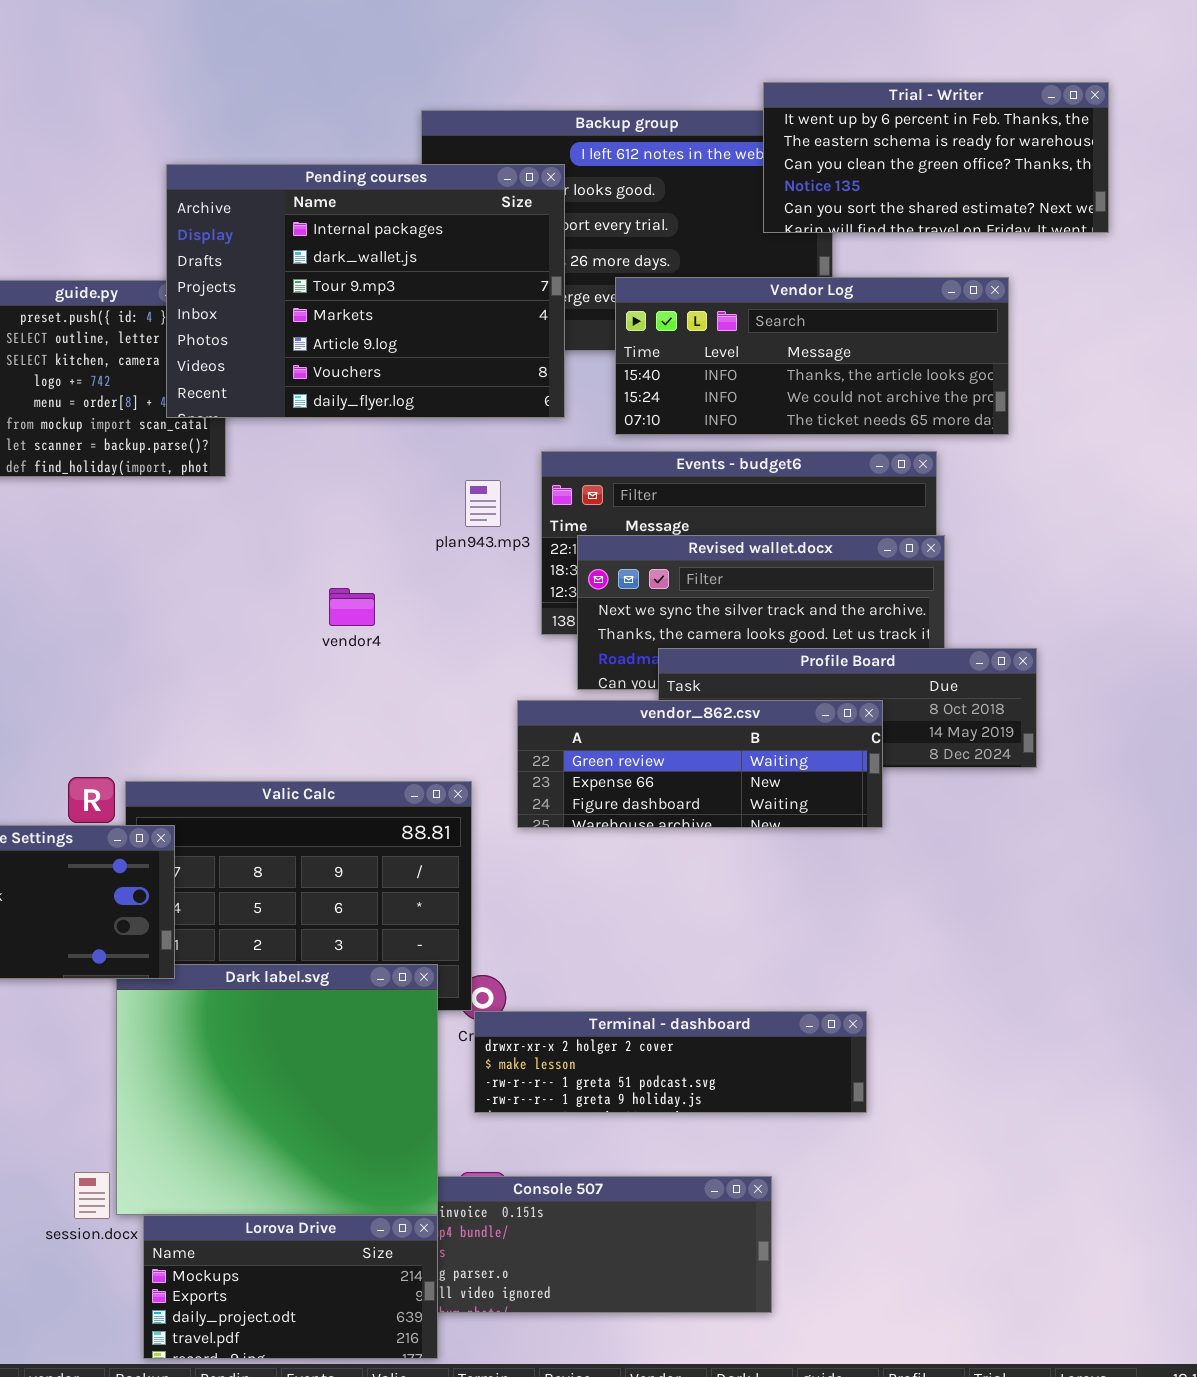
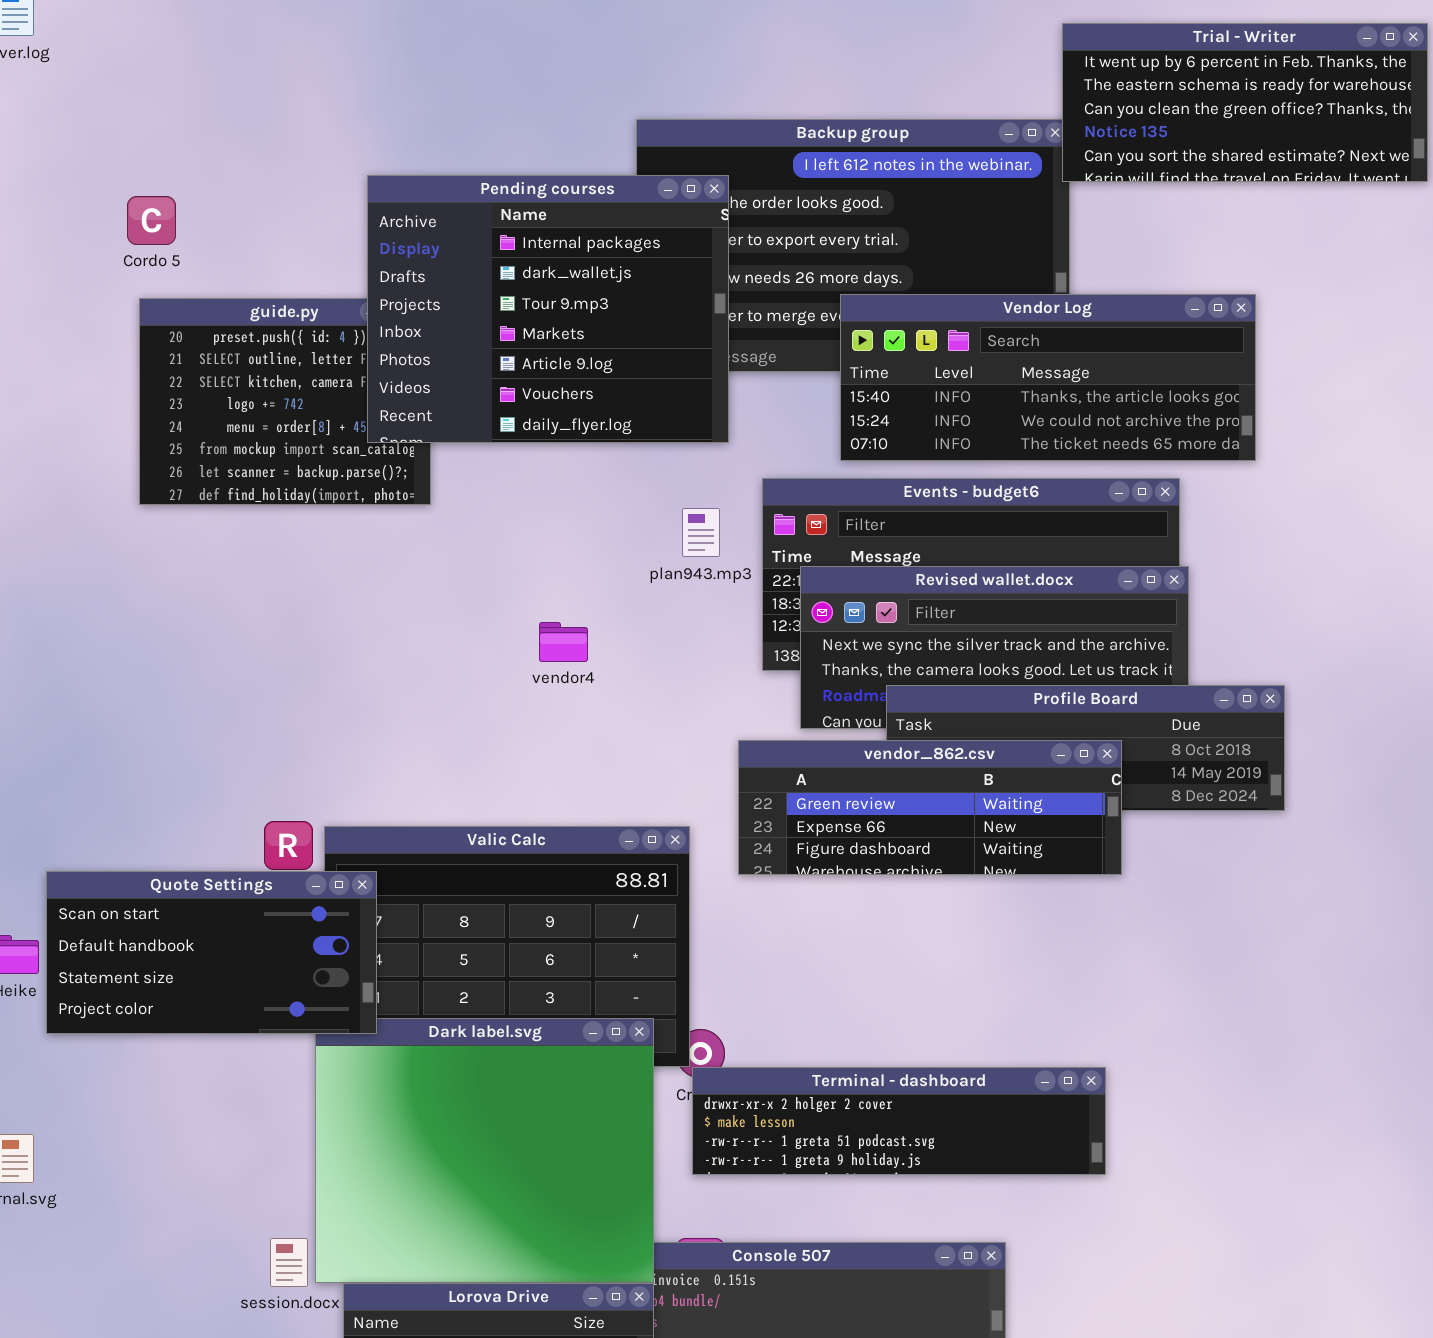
Trial - Writer: [763,82,1109,233] -> [1062,23,1428,182], moved
Pending courses: [166,164,565,418] -> [367,175,729,443], resized

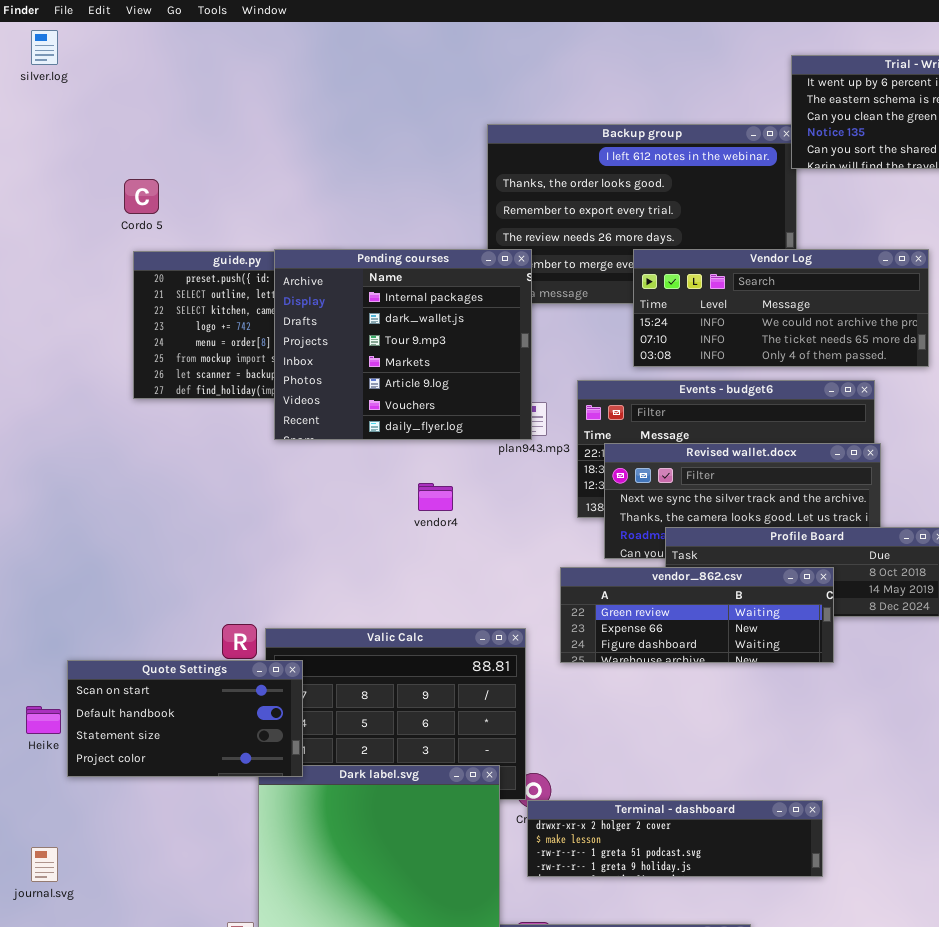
Pending courses: [367,175,729,443] -> [274,249,532,440], moved
Vendor Log: [840,294,1256,461] -> [633,249,929,367], scrolled down 1 row

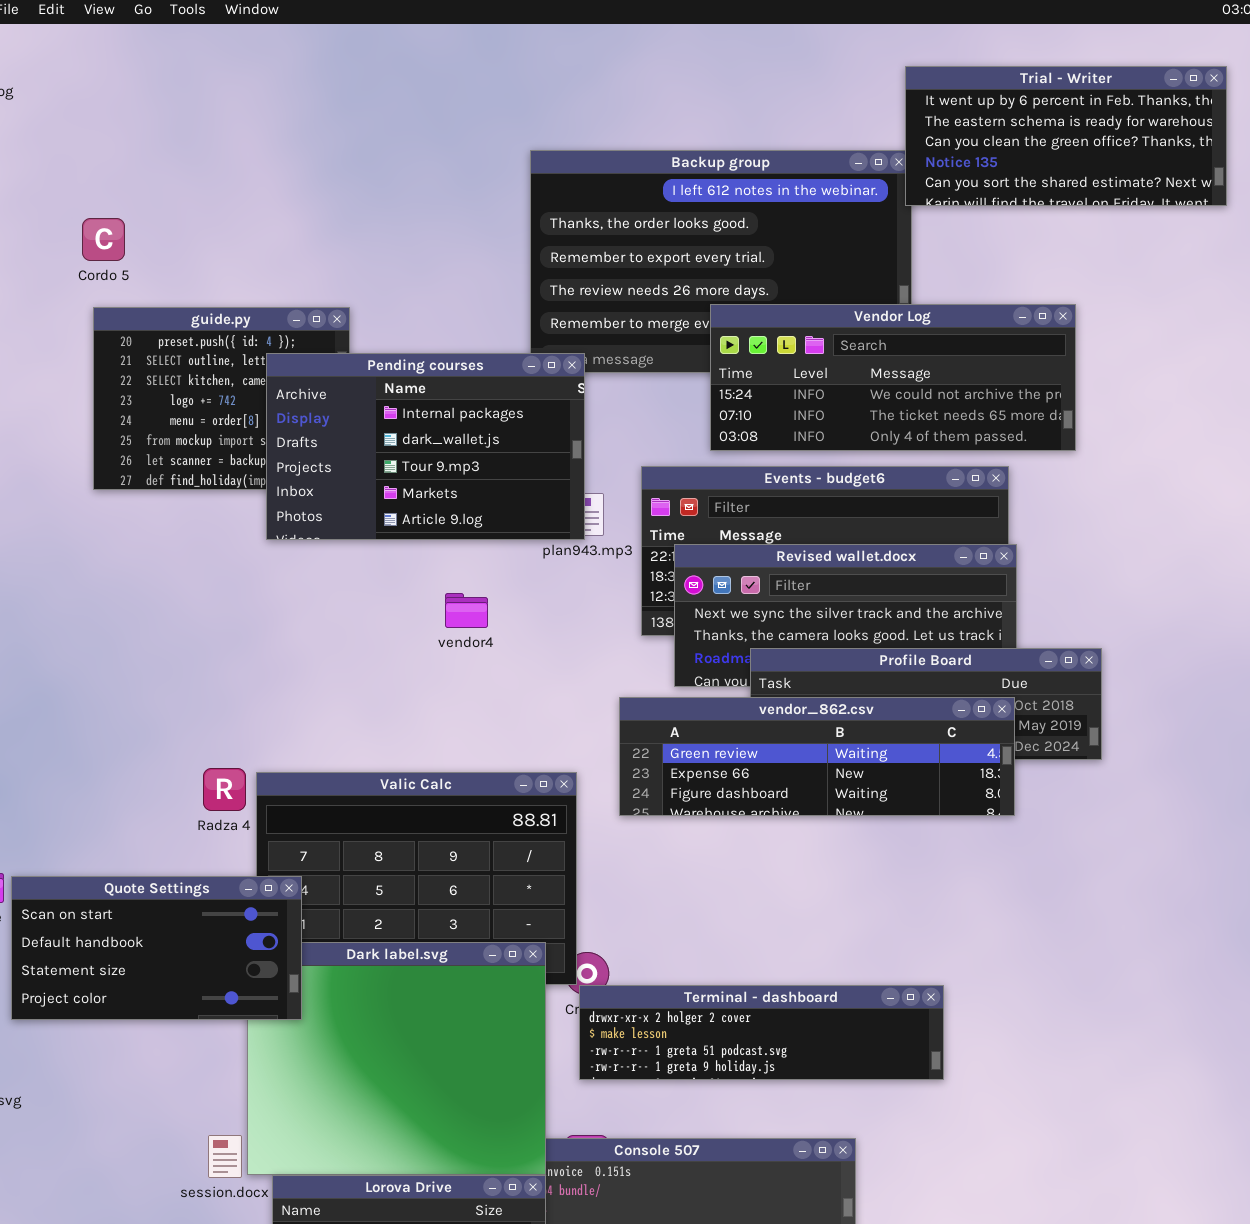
Pending courses: [274,249,532,440] -> [266,353,585,540], resized
vendor_862.csv: [560,567,834,663] -> [619,697,1015,816], resized
Quote Settings: [67,660,303,777] -> [11,876,302,1020], moved

